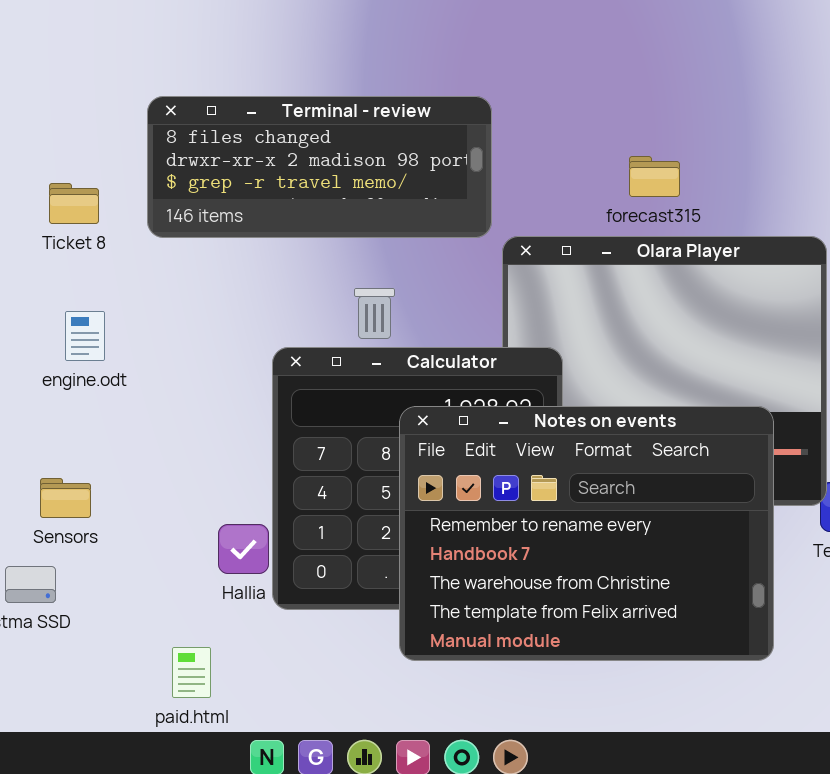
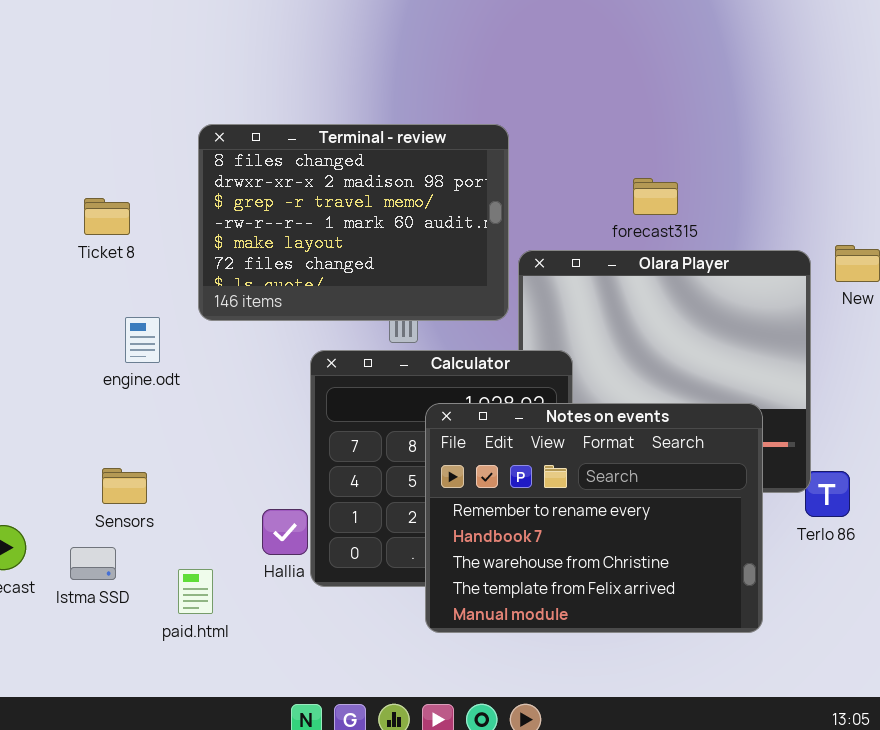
Terminal - review: [147,96,492,238] -> [198,124,509,321], resized
Ticket 8: [49,183,99,224] -> [84,198,130,235], moved
paid.html: [172,647,211,698] -> [178,569,213,614], moved

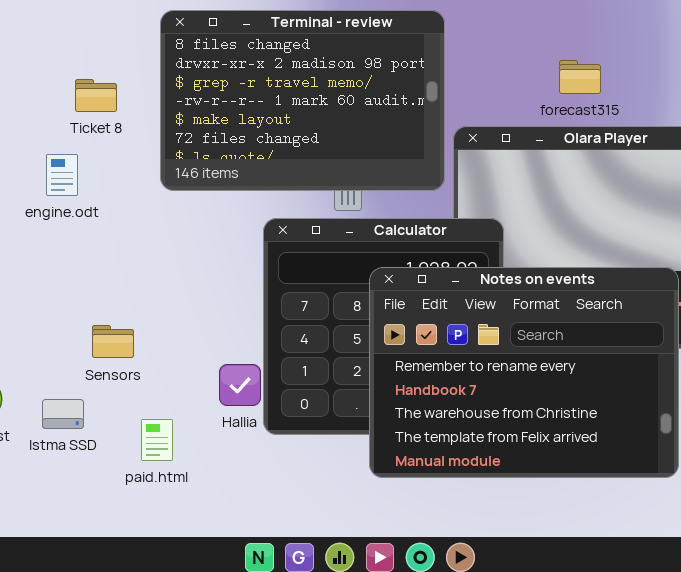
Ticket 8: [84,198,130,235] -> [75,79,117,112], moved
engine.odt: [125,317,160,363] -> [46,154,78,196], moved
Sensors: [102,468,147,504] -> [92,325,134,358], moved

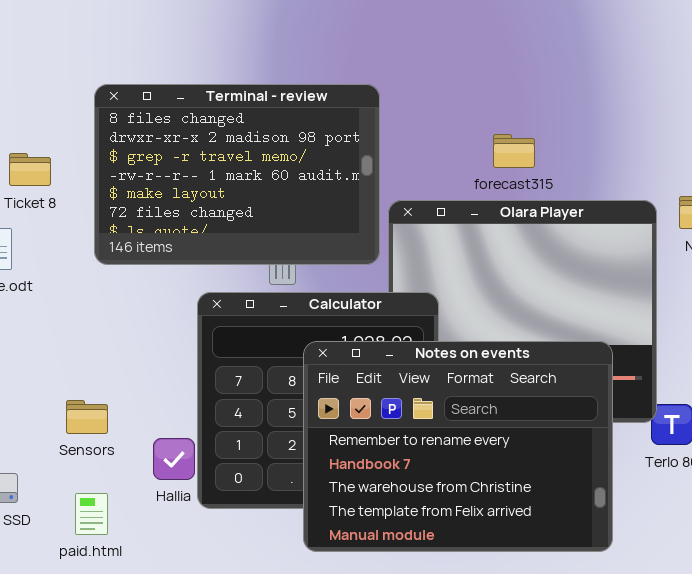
Sensors: [92,325,134,358] -> [66,400,108,434], moved

